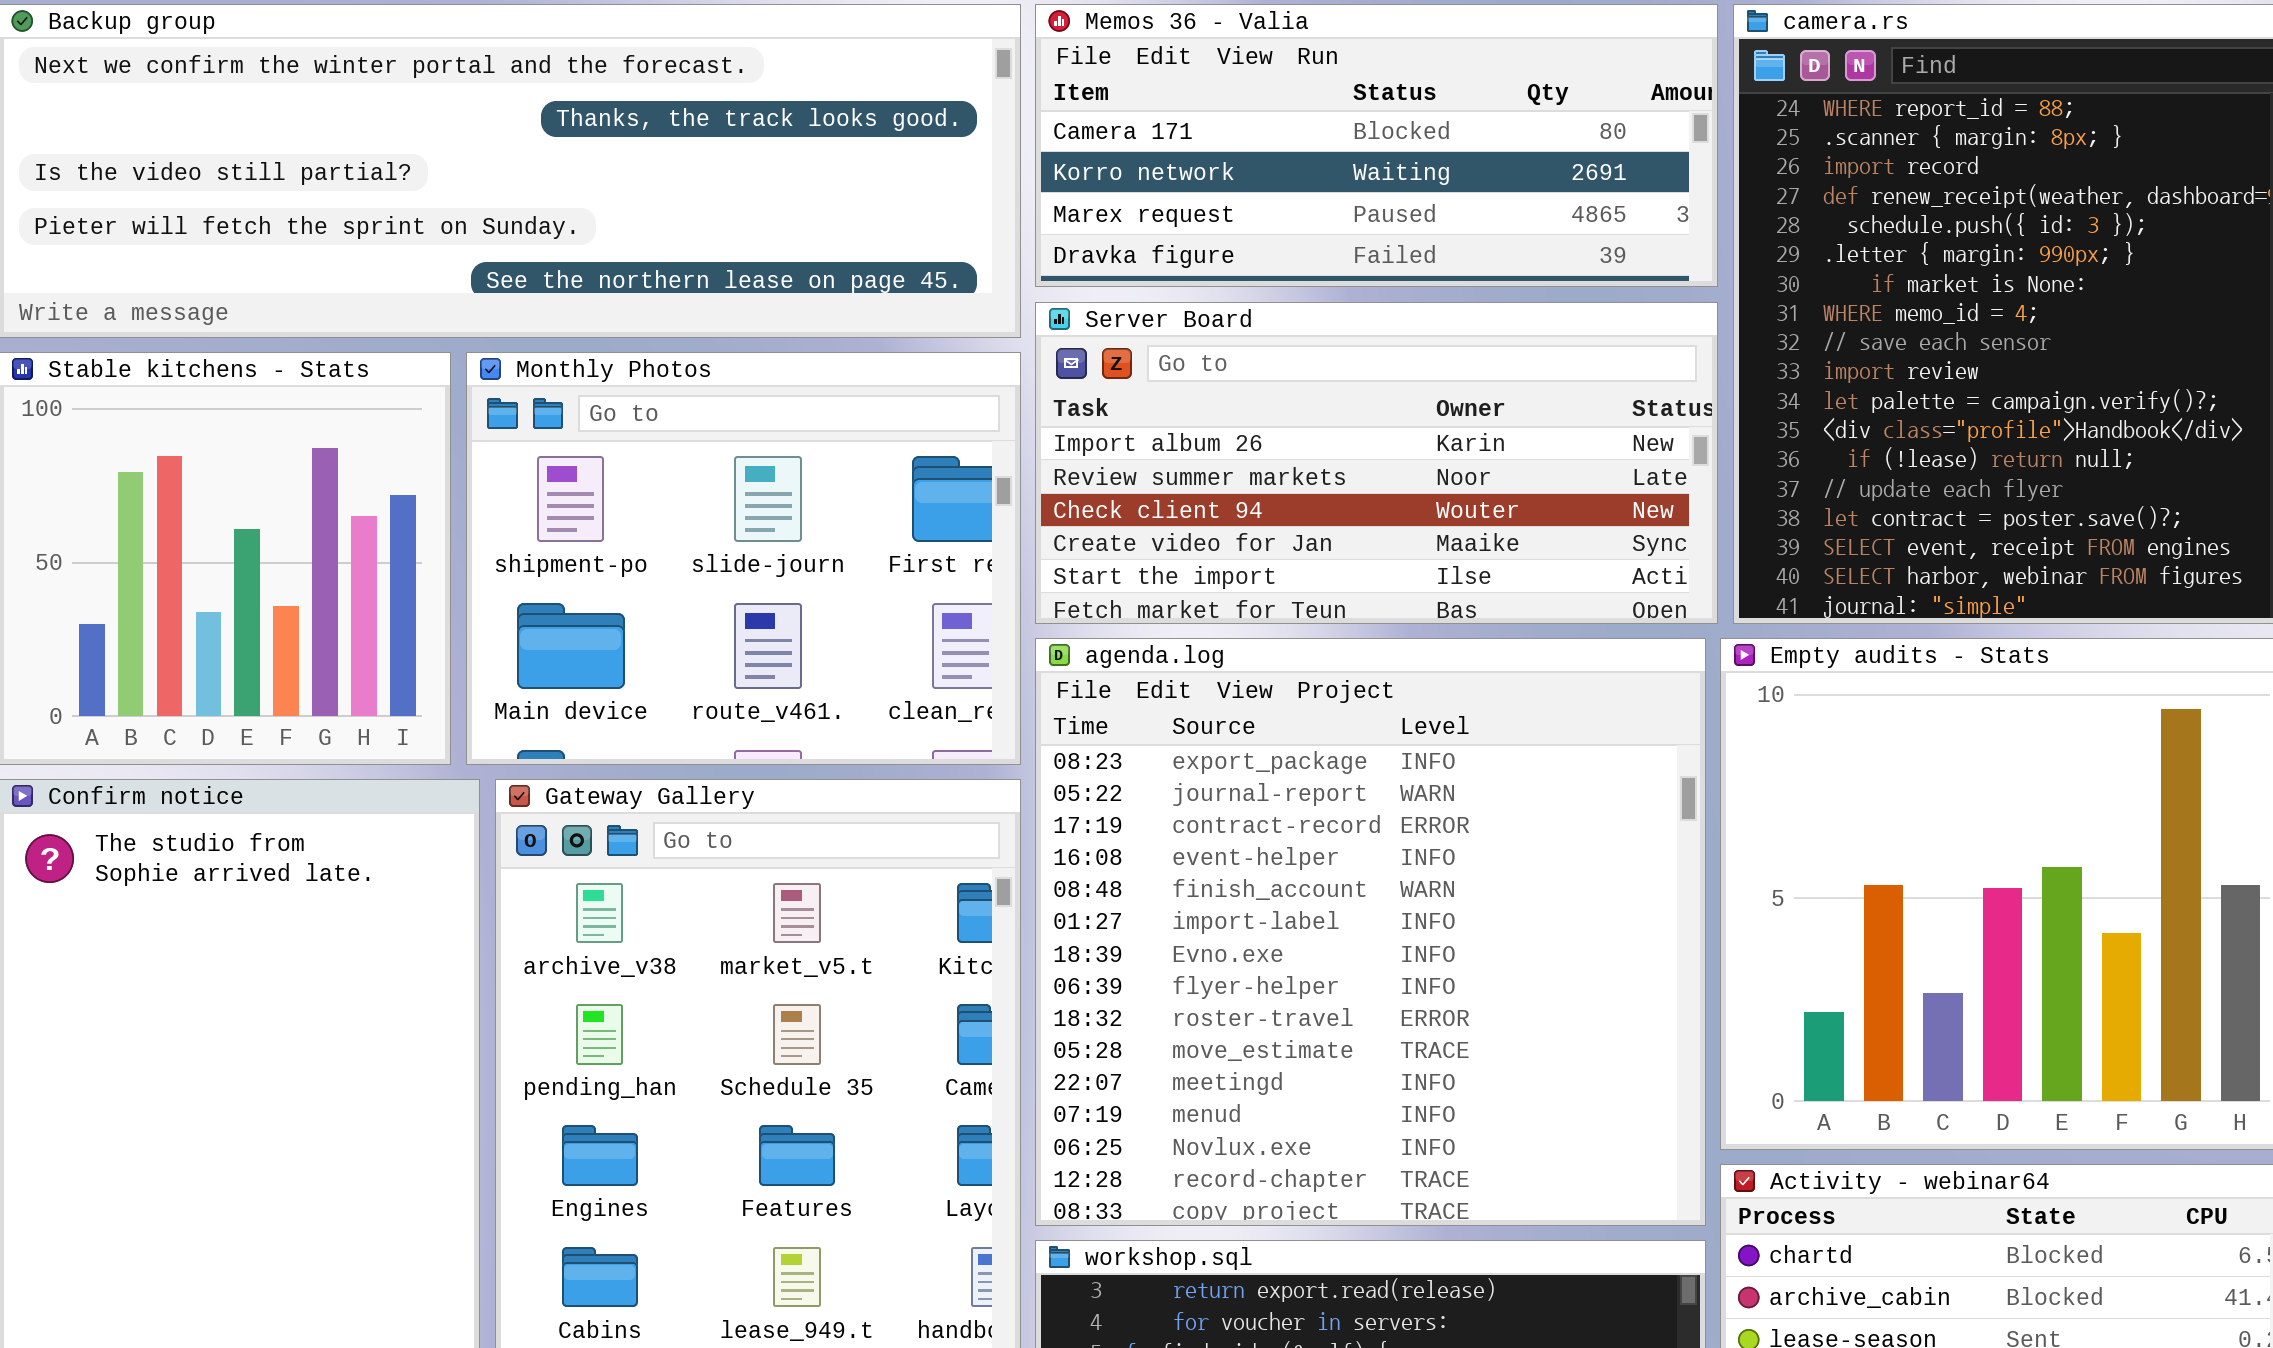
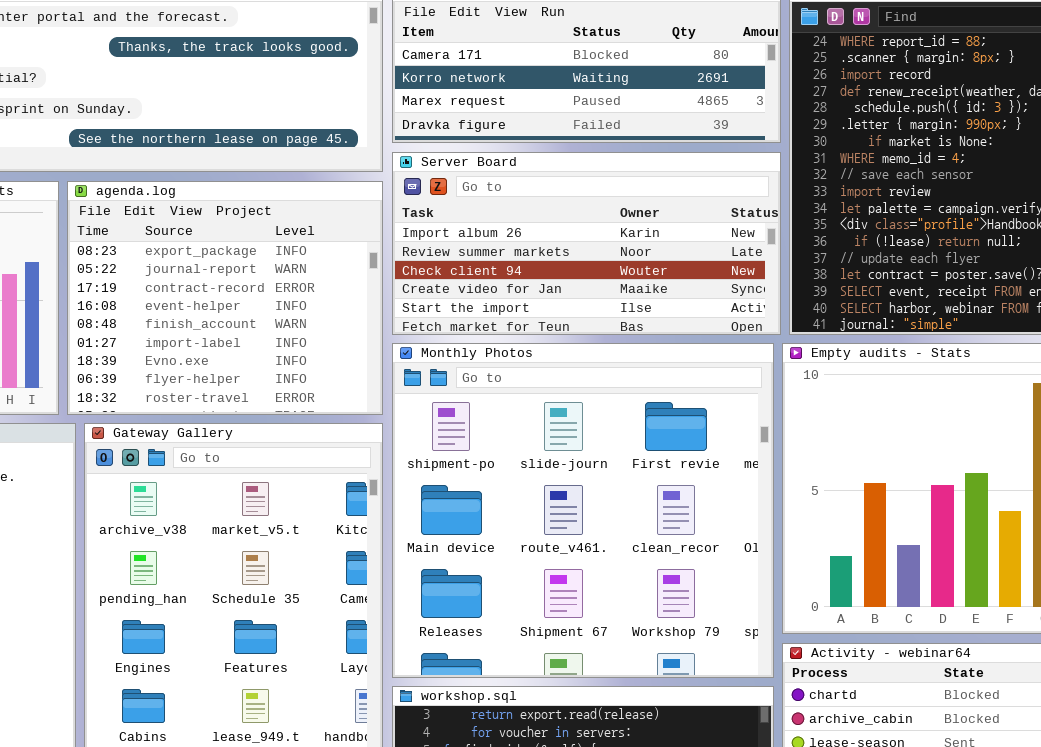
Monthly Photos: [466,352,1021,765] -> [392,343,774,678], moved, resized
agenda.log: [1035,638,1706,1226] -> [67,181,383,415], moved, resized

